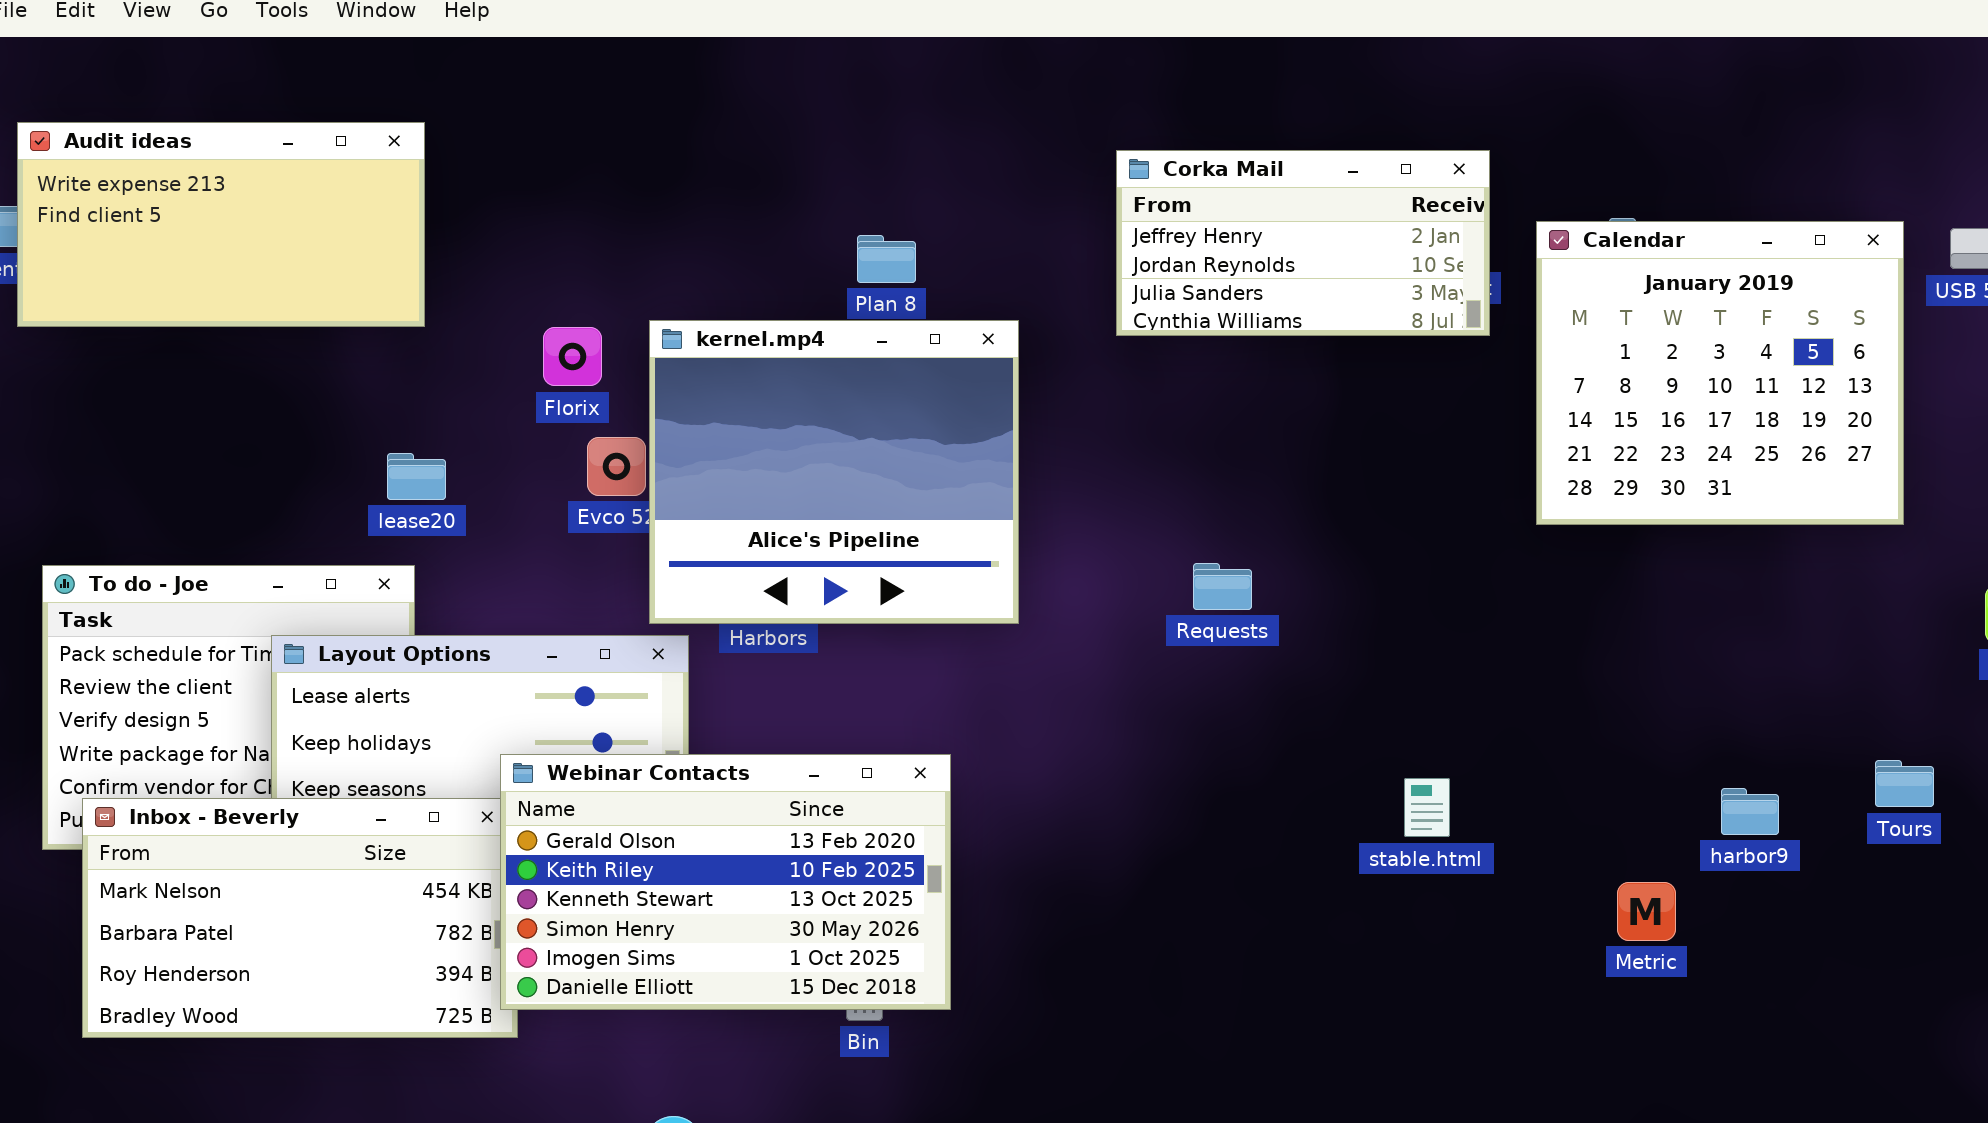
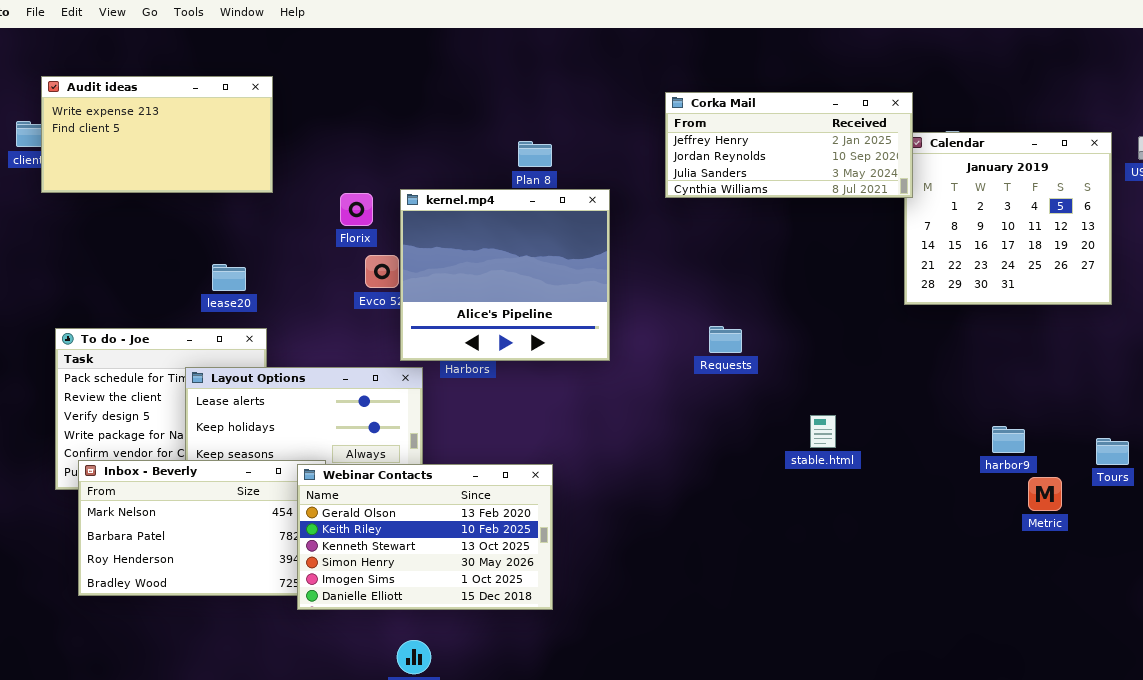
Corka Mail: [1116,150,1490,336] -> [665,92,913,198], resized
lease20: [387,453,446,500] -> [212,264,246,291], moved
Webinar Contacts: [500,754,951,1010] -> [297,464,553,610], moved
stable.html: [1404,778,1450,837] -> [810,415,836,448], moved
harbor9: [1721,788,1779,835] -> [992,426,1025,453], moved
Metric: [1617,882,1676,941] -> [1028,477,1062,511], moved

